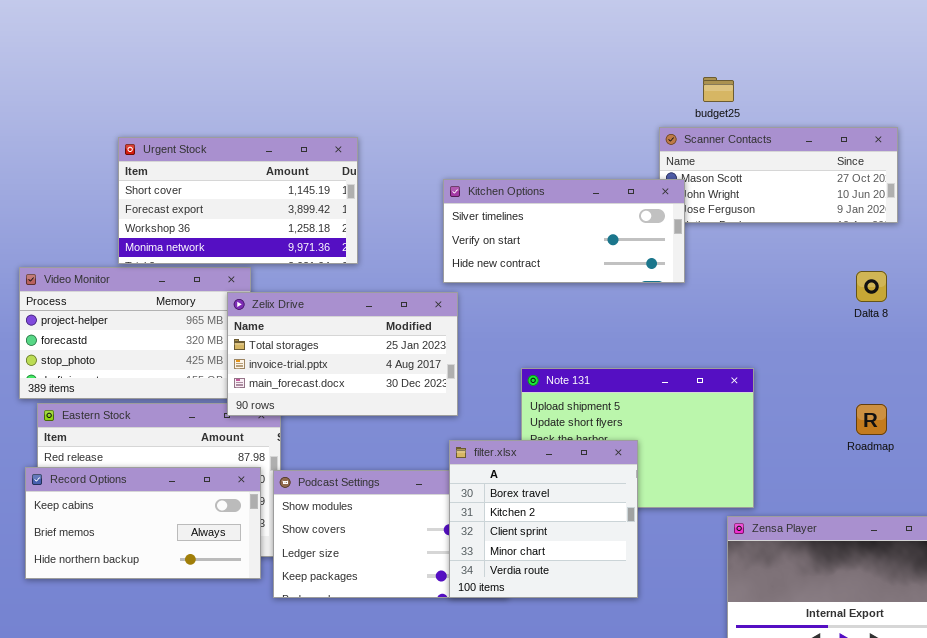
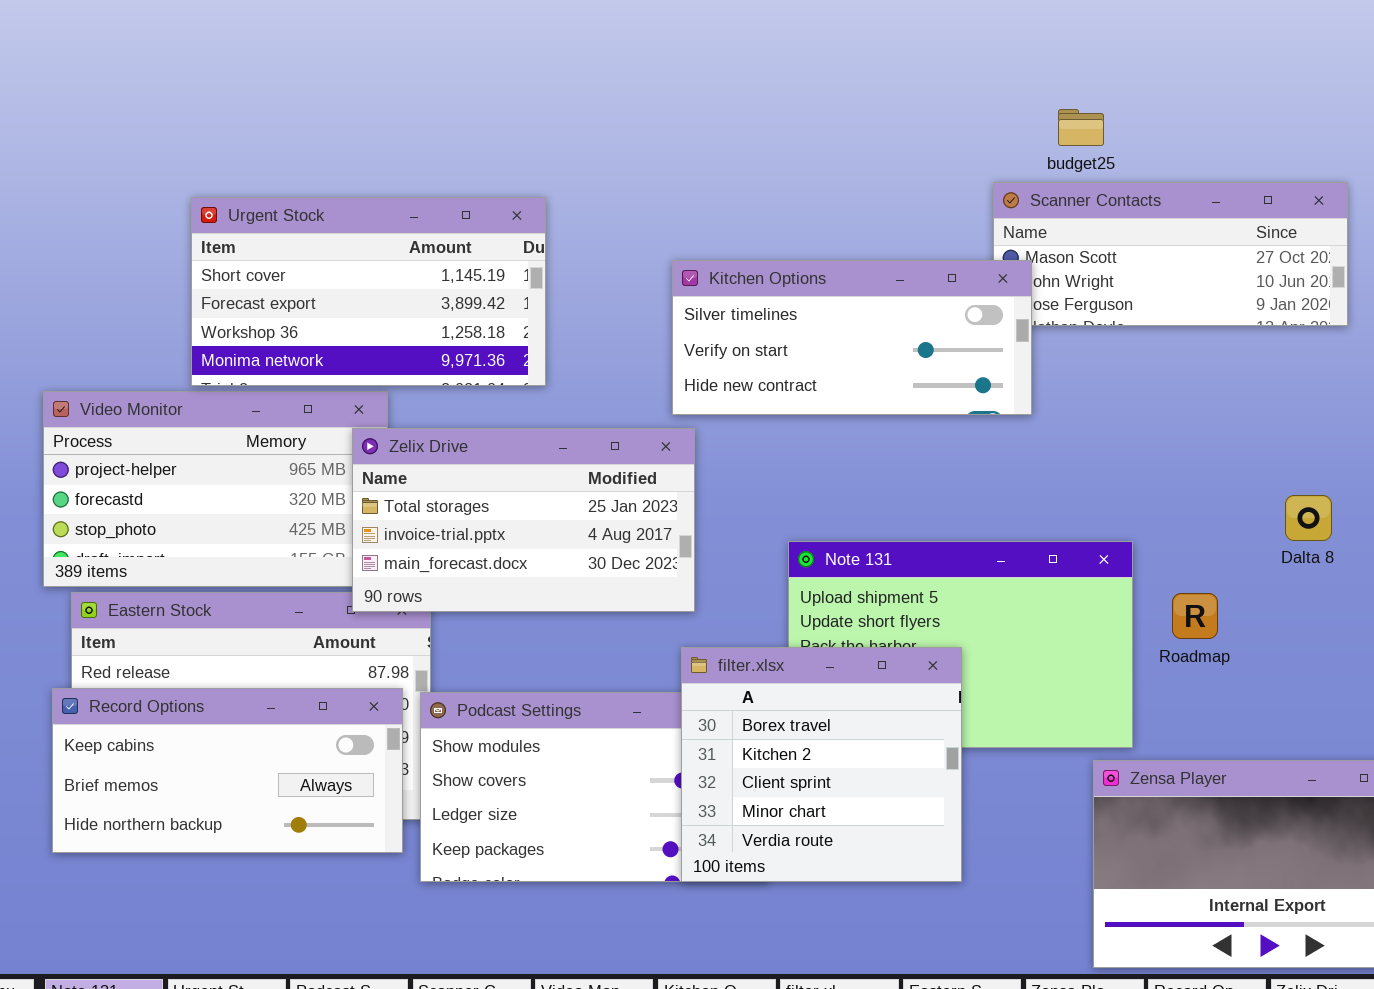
Dalta 8: [856,271,887,302] -> [1285,495,1332,541], moved
Roadmap: [856,404,887,435] -> [1172,593,1218,639], moved

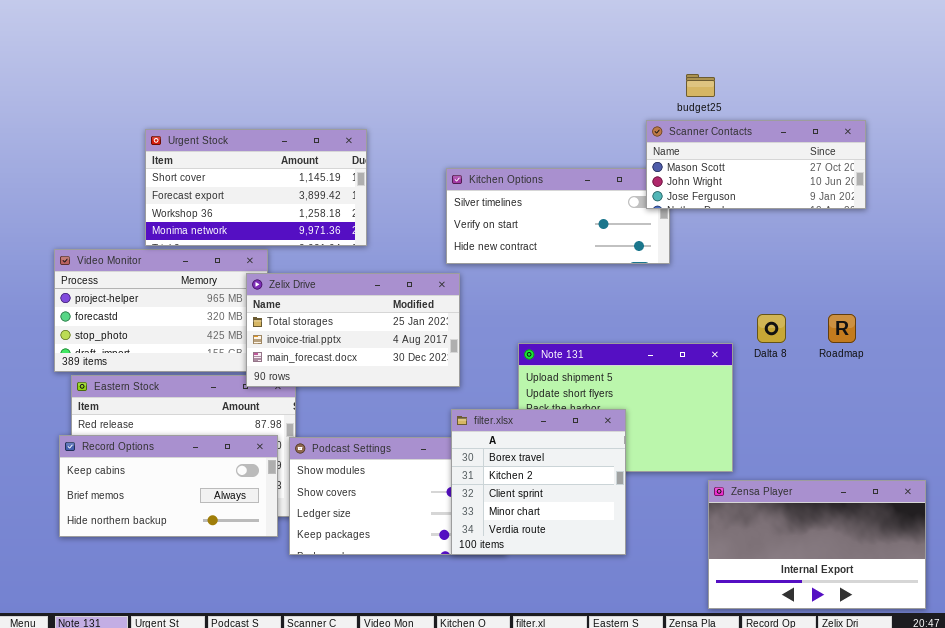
Scanner Contacts: [993,182,1348,326] -> [646,120,866,209], raised
Dalta 8: [1285,495,1332,541] -> [757,314,786,343], moved
Roadmap: [1172,593,1218,639] -> [828,314,856,343], moved

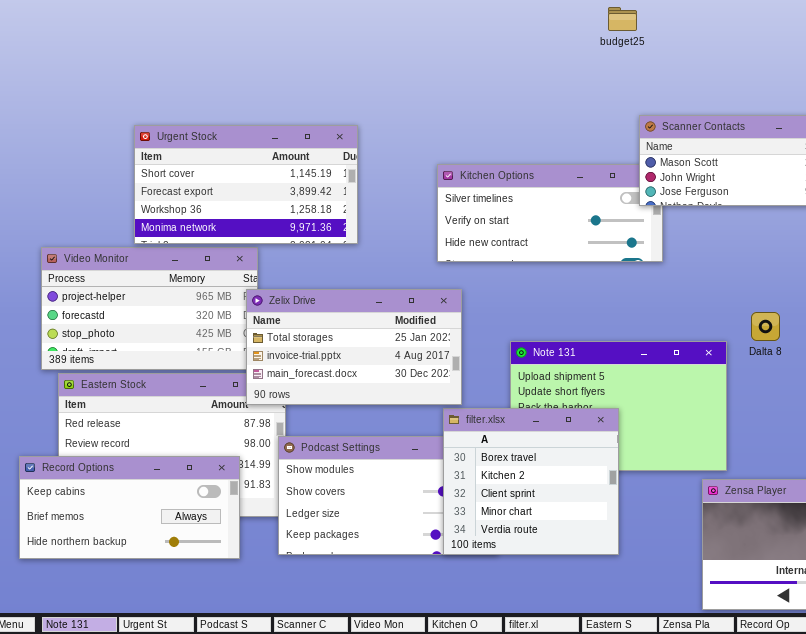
budget25: [686,74,715,97] -> [608,7,637,31], moved
Zelix Drive: [246,273,460,387] -> [246,289,462,405], moved
Record Options: [59,435,278,537] -> [19,456,240,559], moved

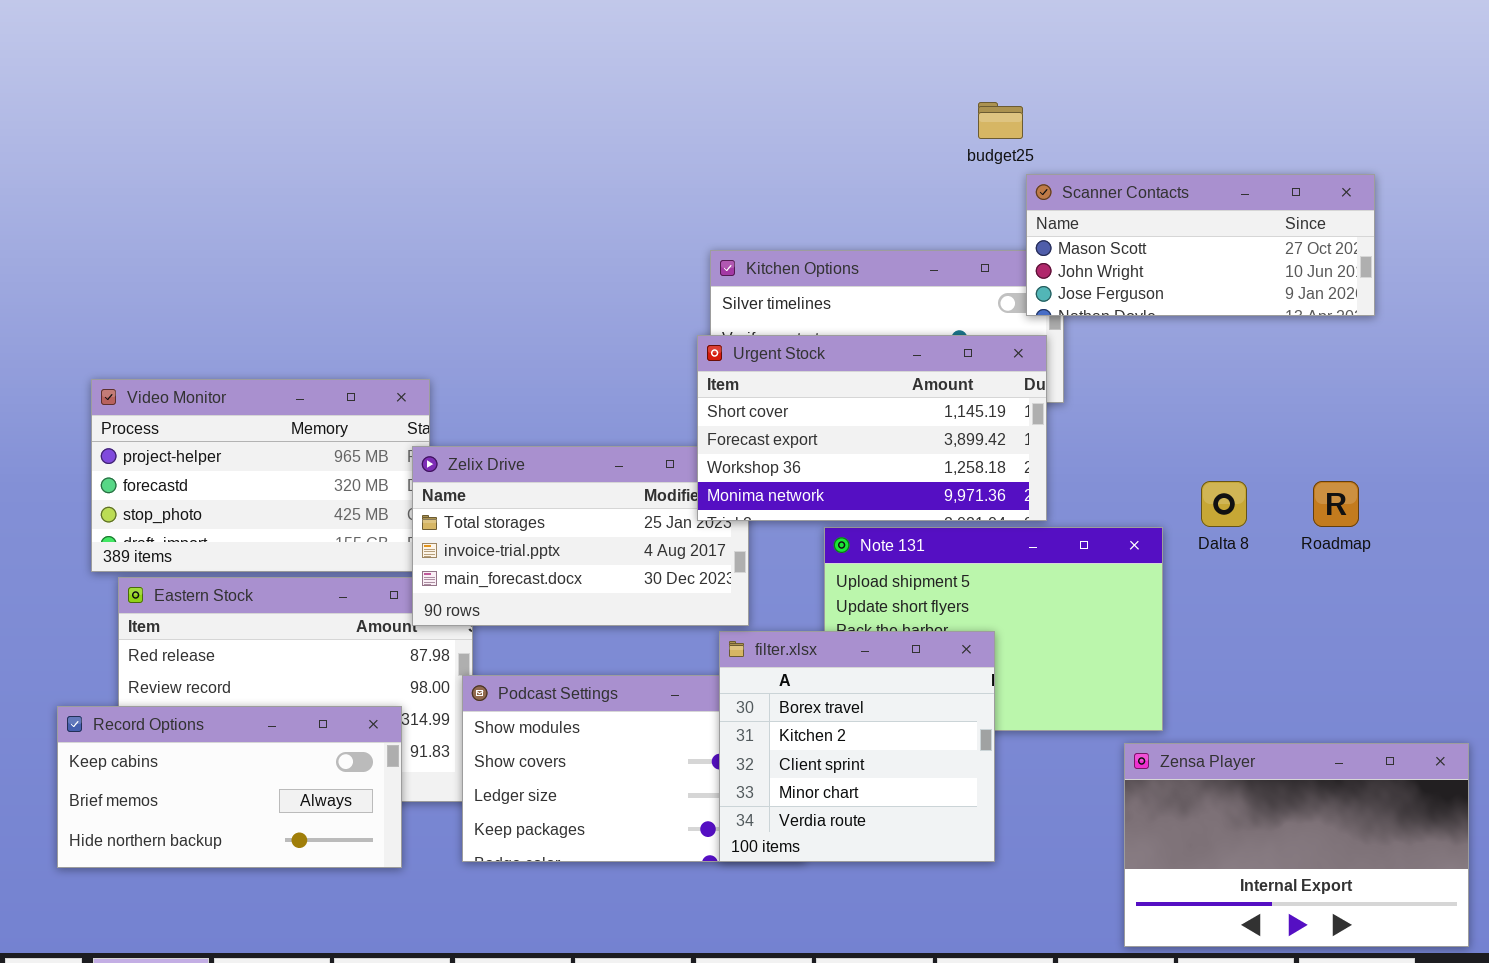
budget25: [608,7,637,31] -> [978,102,1023,139], moved
Urgent Stock: [134,125,358,244] -> [697,335,1047,521], moved

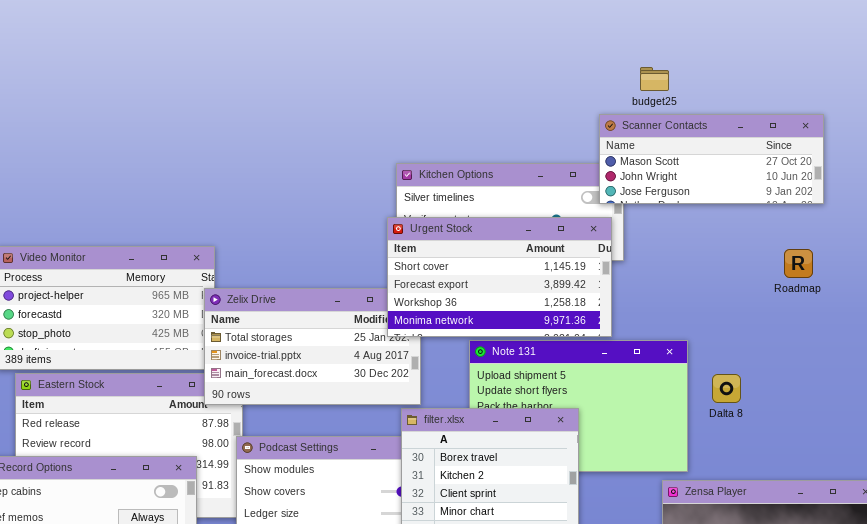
budget25: [978,102,1023,139] -> [640,67,669,91], moved
Dalta 8: [1201,481,1247,527] -> [712,374,741,403], moved
Roadmap: [1313,481,1359,527] -> [784,249,813,278], moved

